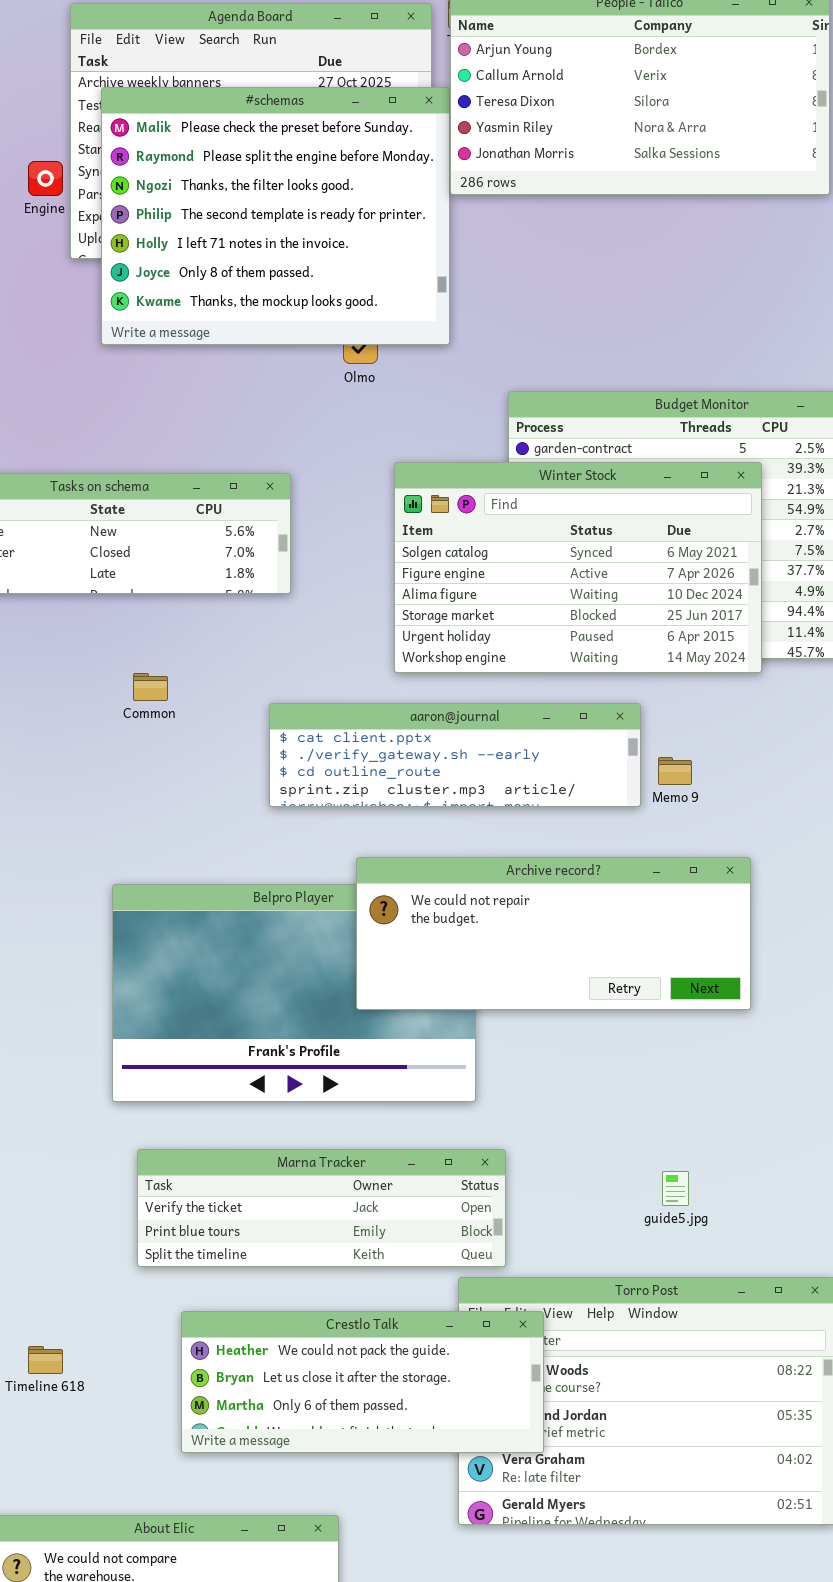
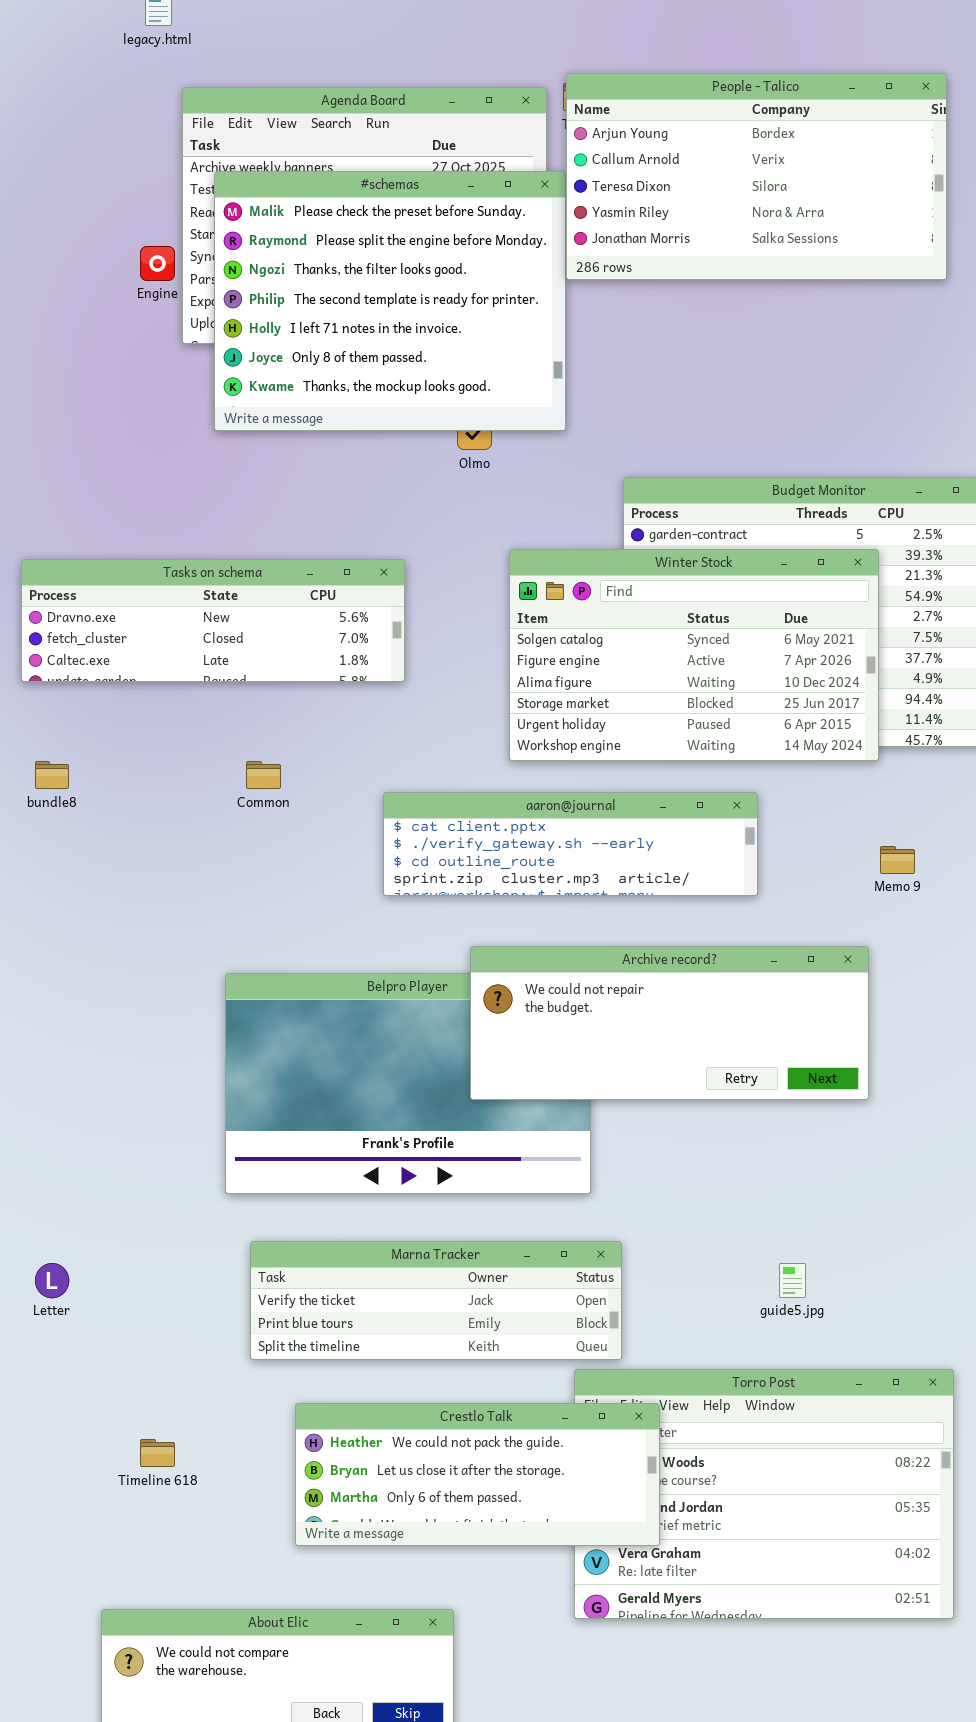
Memo 9: [658,757,692,785] -> [880,846,915,874], moved

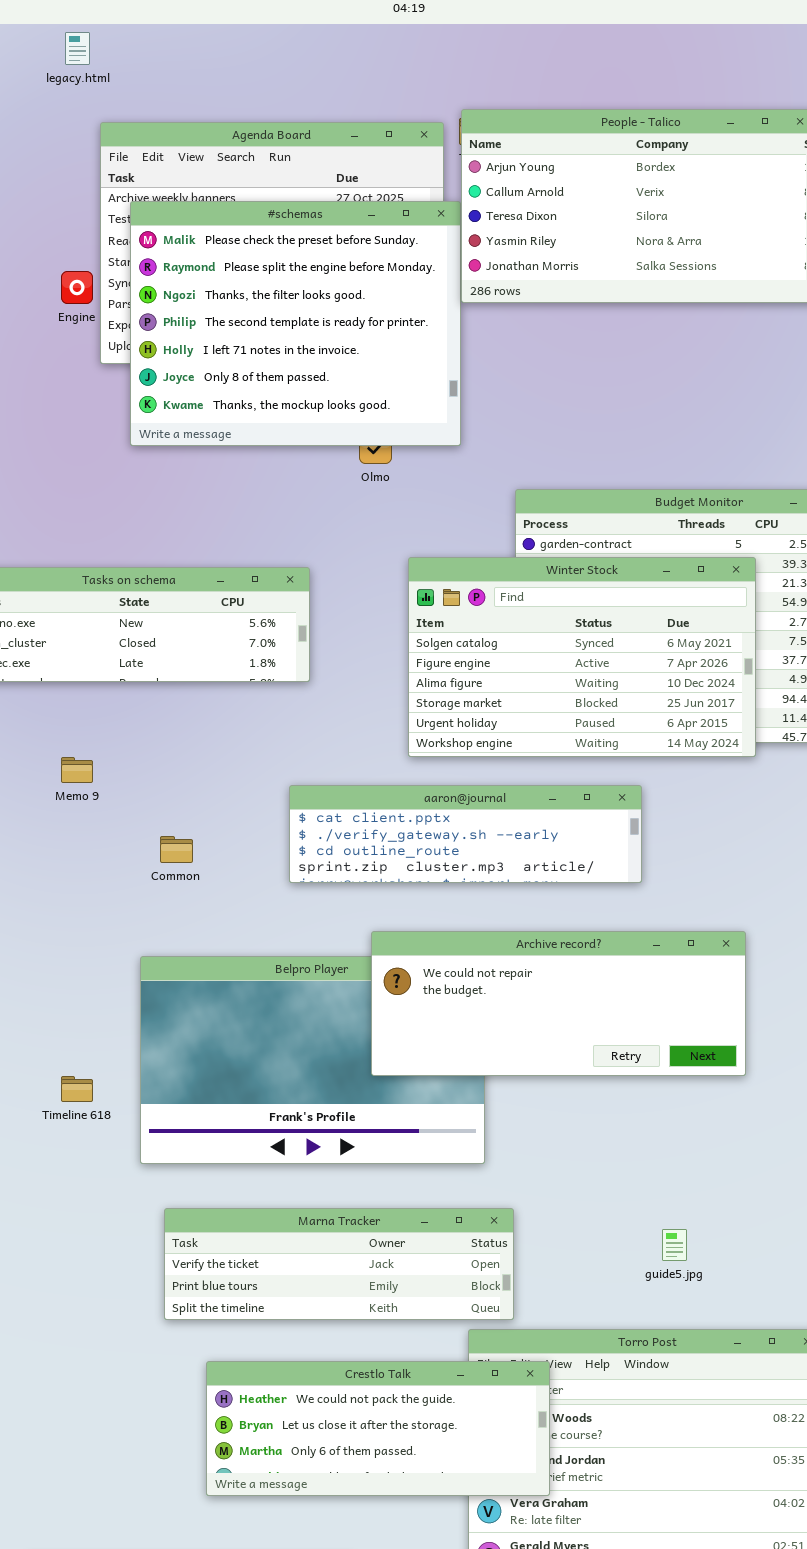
Common: [246,761,281,789] -> [160,836,193,863], moved
Memo 9: [880,846,915,874] -> [61,757,93,783], moved
Timeline 618: [140,1439,175,1467] -> [61,1076,93,1102], moved

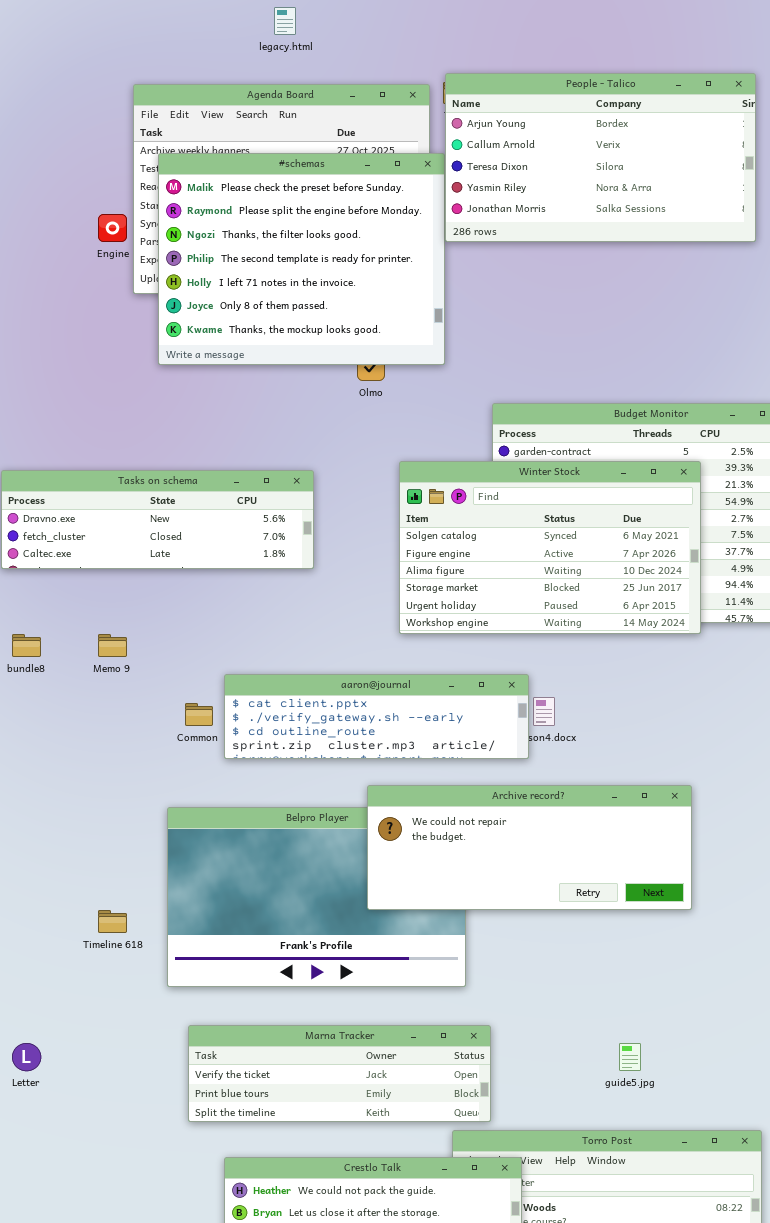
legacy.html: [65,32,90,65] -> [274,7,296,35], moved
aaron@journal: [289,785,642,883] -> [224,674,529,759], moved

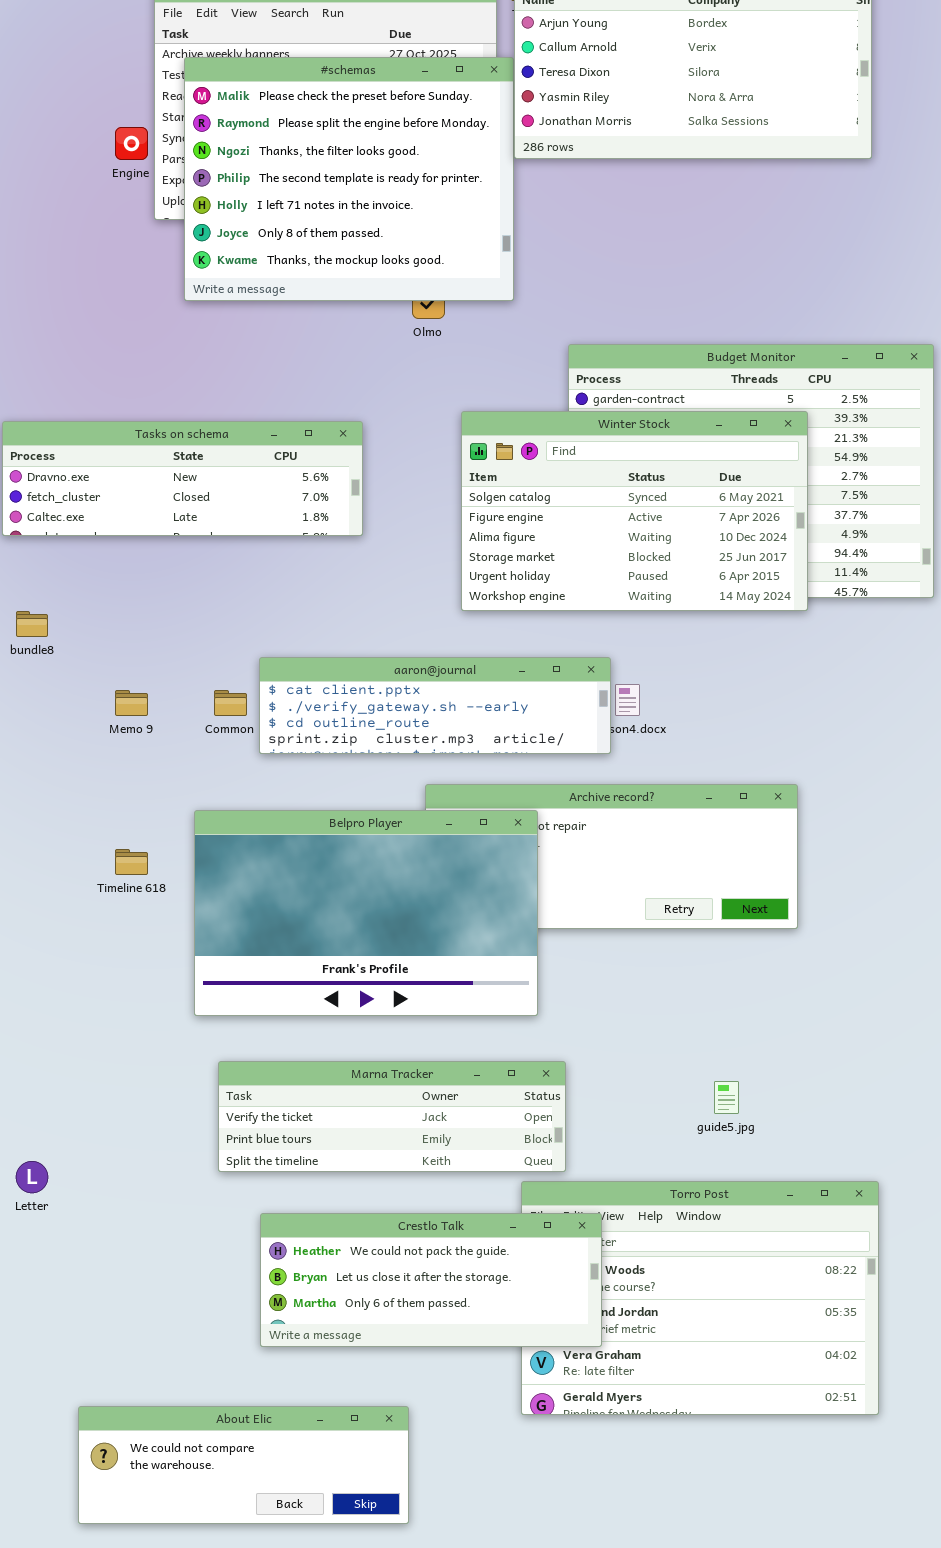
Memo 9: [98,634,127,657] -> [115,690,148,716], moved
Belpro Player: [167,807,466,987] -> [194,810,538,1016], raised
Timeline 618: [98,910,127,933] -> [115,849,148,875], moved
Letter: [12,1043,41,1071] -> [16,1161,48,1193], moved

